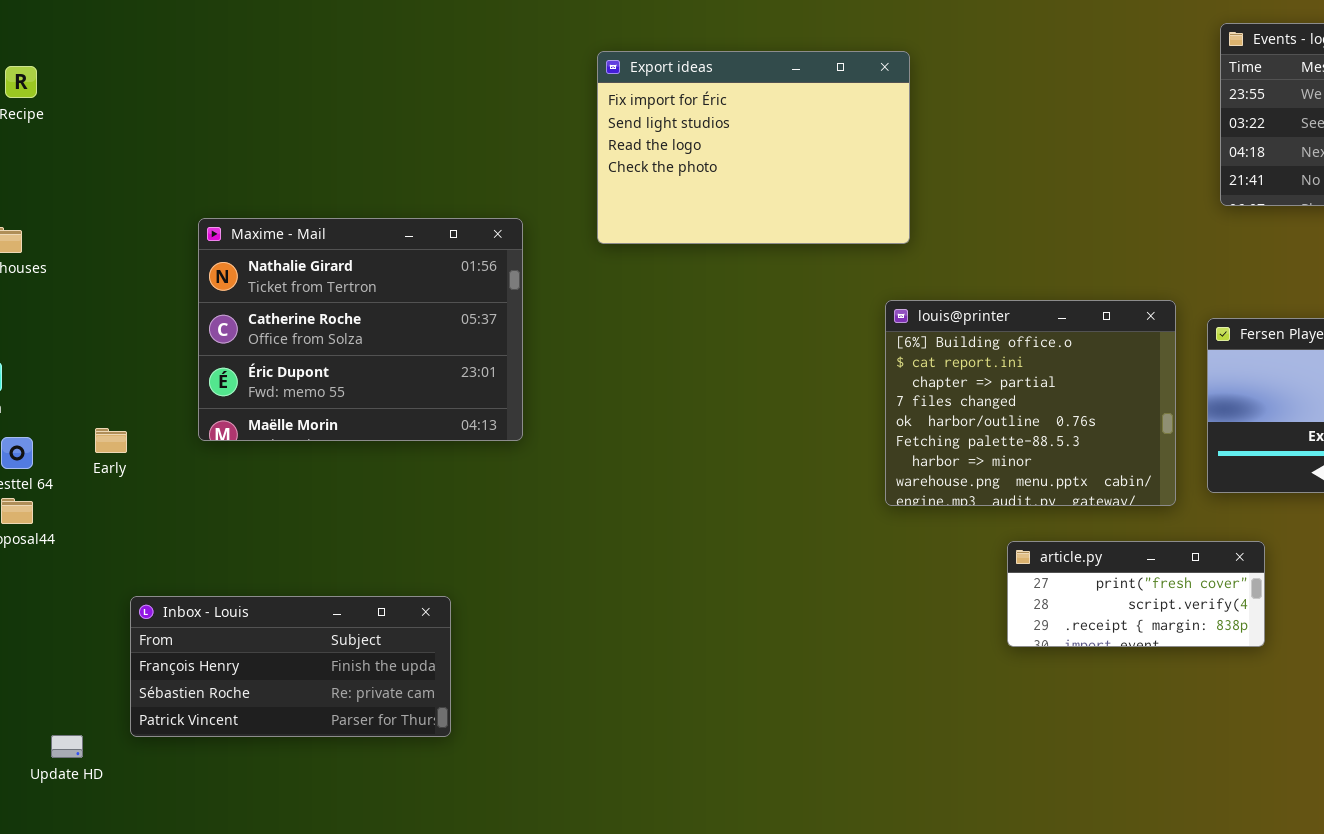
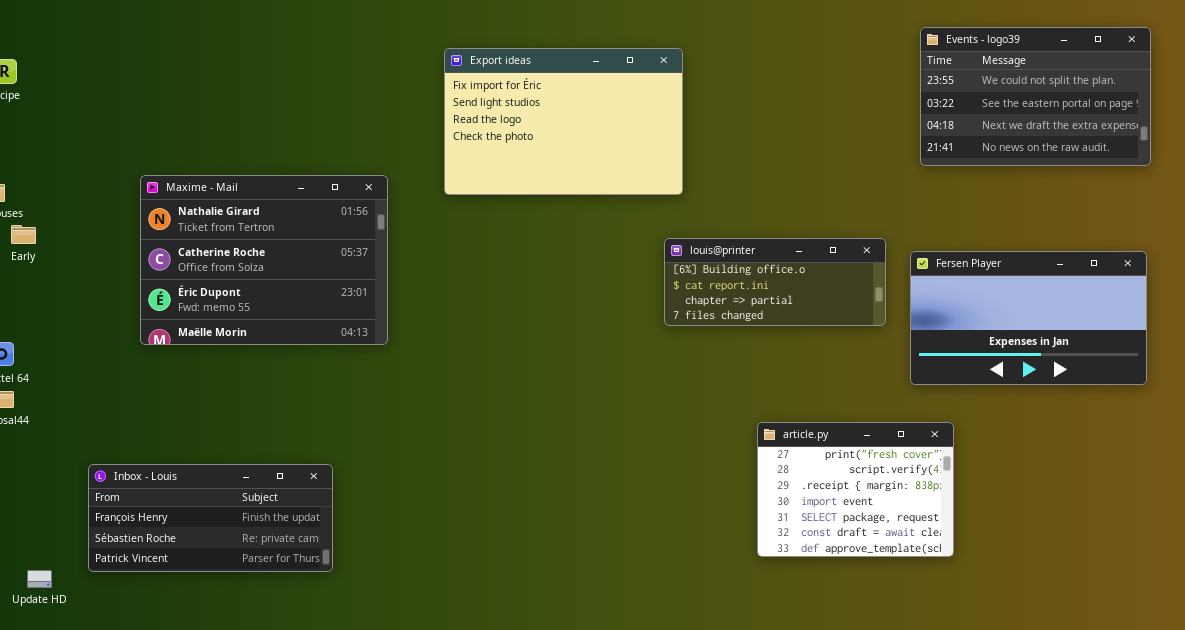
louis@printer: [885,300,1176,506] -> [664,238,886,326], resized
Early: [95,428,127,453] -> [11,225,36,244], moved
article.py: [1007,541,1265,647] -> [757,422,954,557], resized

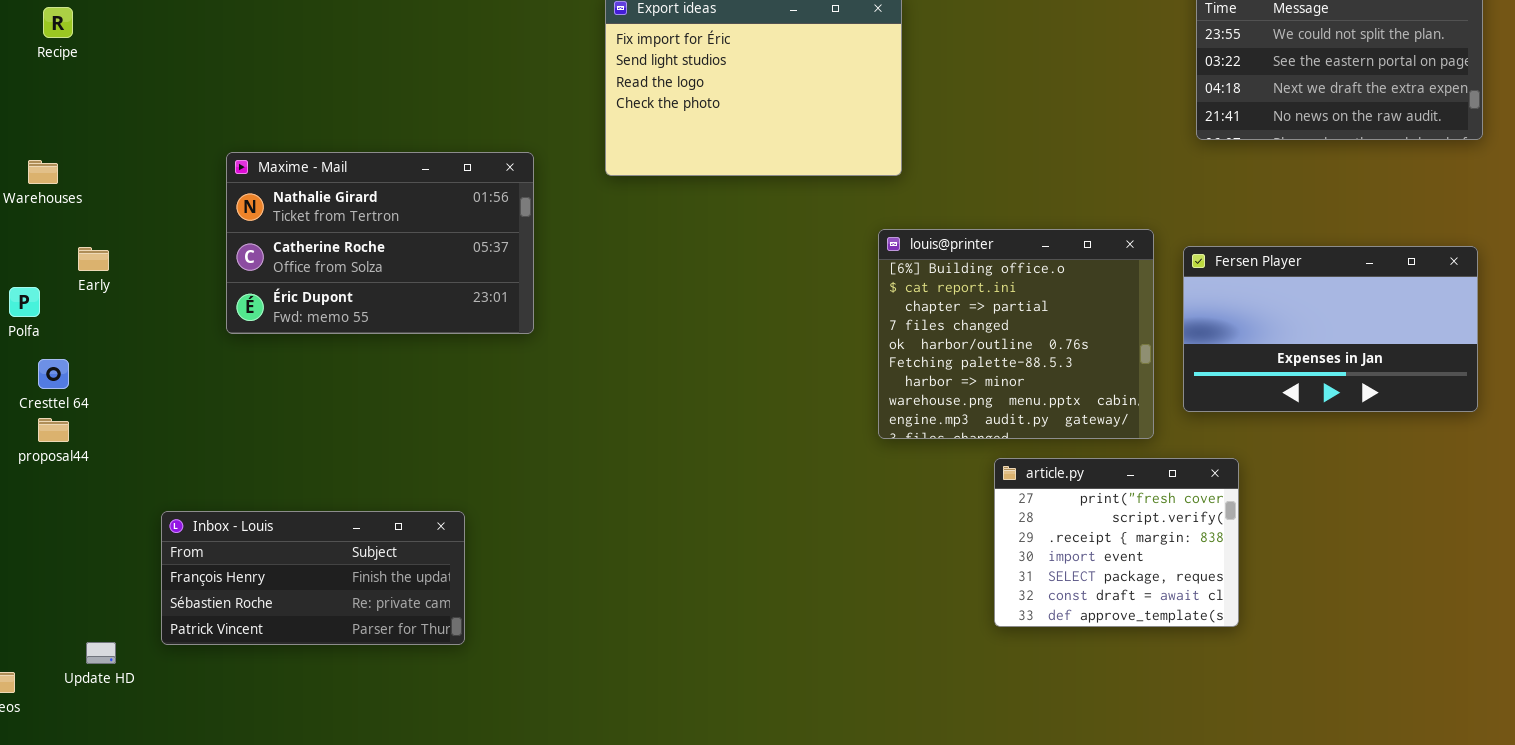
Maxime - Mail: [140,175,388,345] -> [226,152,534,334], resized
Early: [11,225,36,244] -> [78,247,109,271], moved
louis@printer: [664,238,886,326] -> [878,229,1154,439], resized

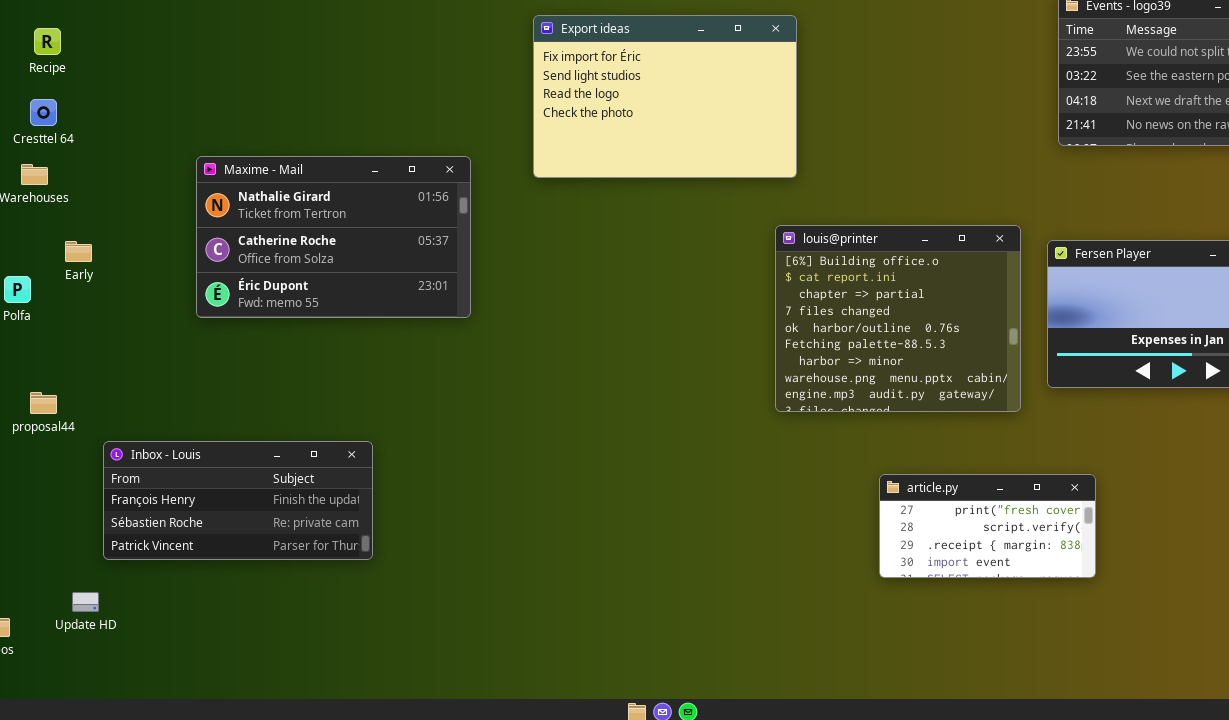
Cresttel 64: [38,359,69,389] -> [30,99,57,126], moved
article.py: [994,458,1239,627] -> [879,474,1096,578], resized
Inbox - Louis: [161,511,465,645] -> [103,441,373,560], moved

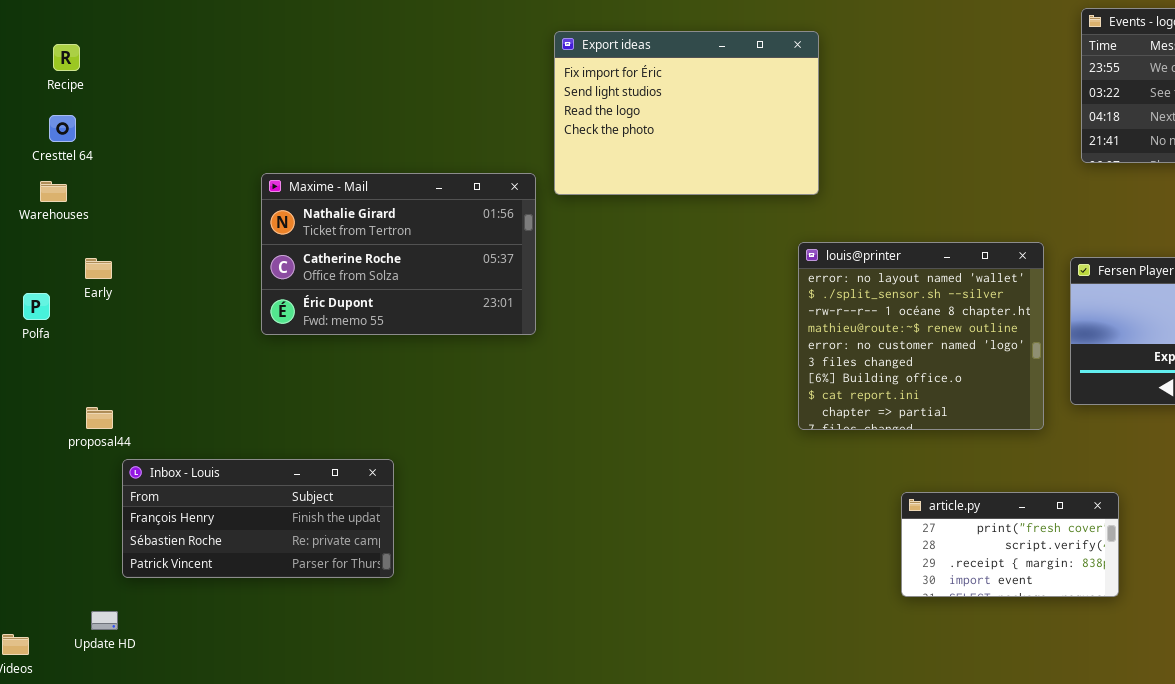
Maxime - Mail: [196,156,471,318] -> [261,173,536,335], moved
louis@printer: [775,225,1021,412] -> [798,242,1044,430], scrolled up 6 rows
proposal44: [30,392,57,414] -> [86,407,113,429], moved

